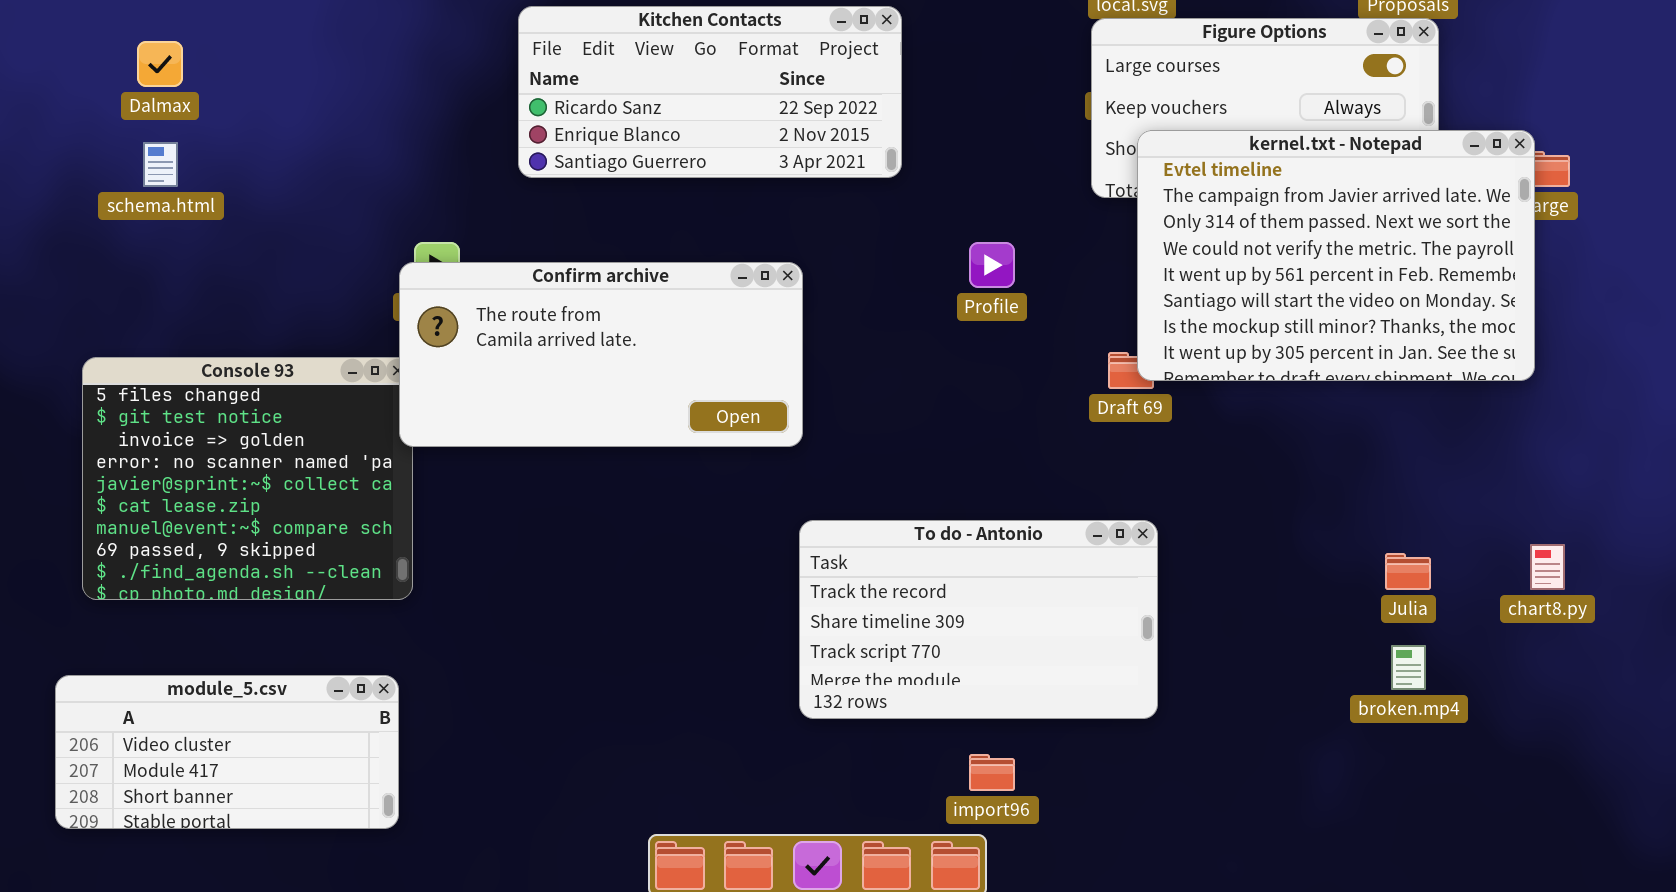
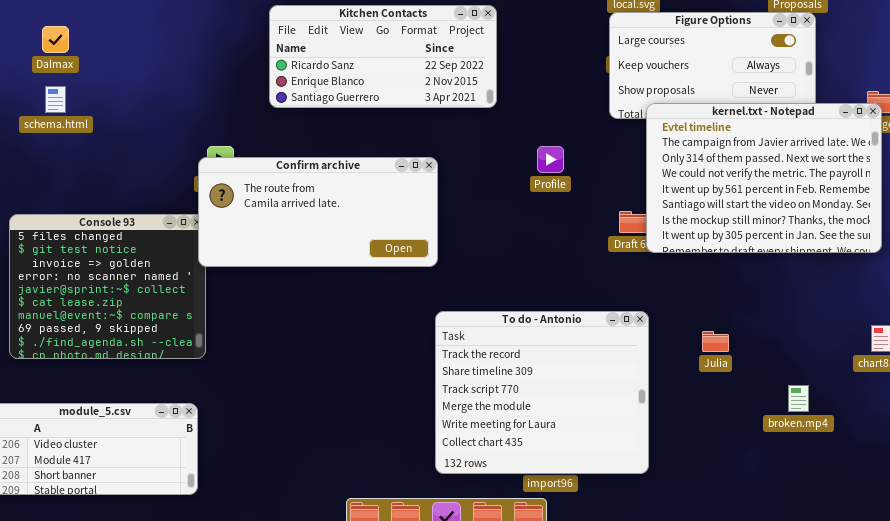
kernel.txt - Notepad: [1137,130,1535,381] -> [646,103,882,253], moved
To do - Antonio: [799,520,1158,719] -> [435,311,649,474], resized
Julia: [1385,553,1431,590] -> [702,331,729,352], moved

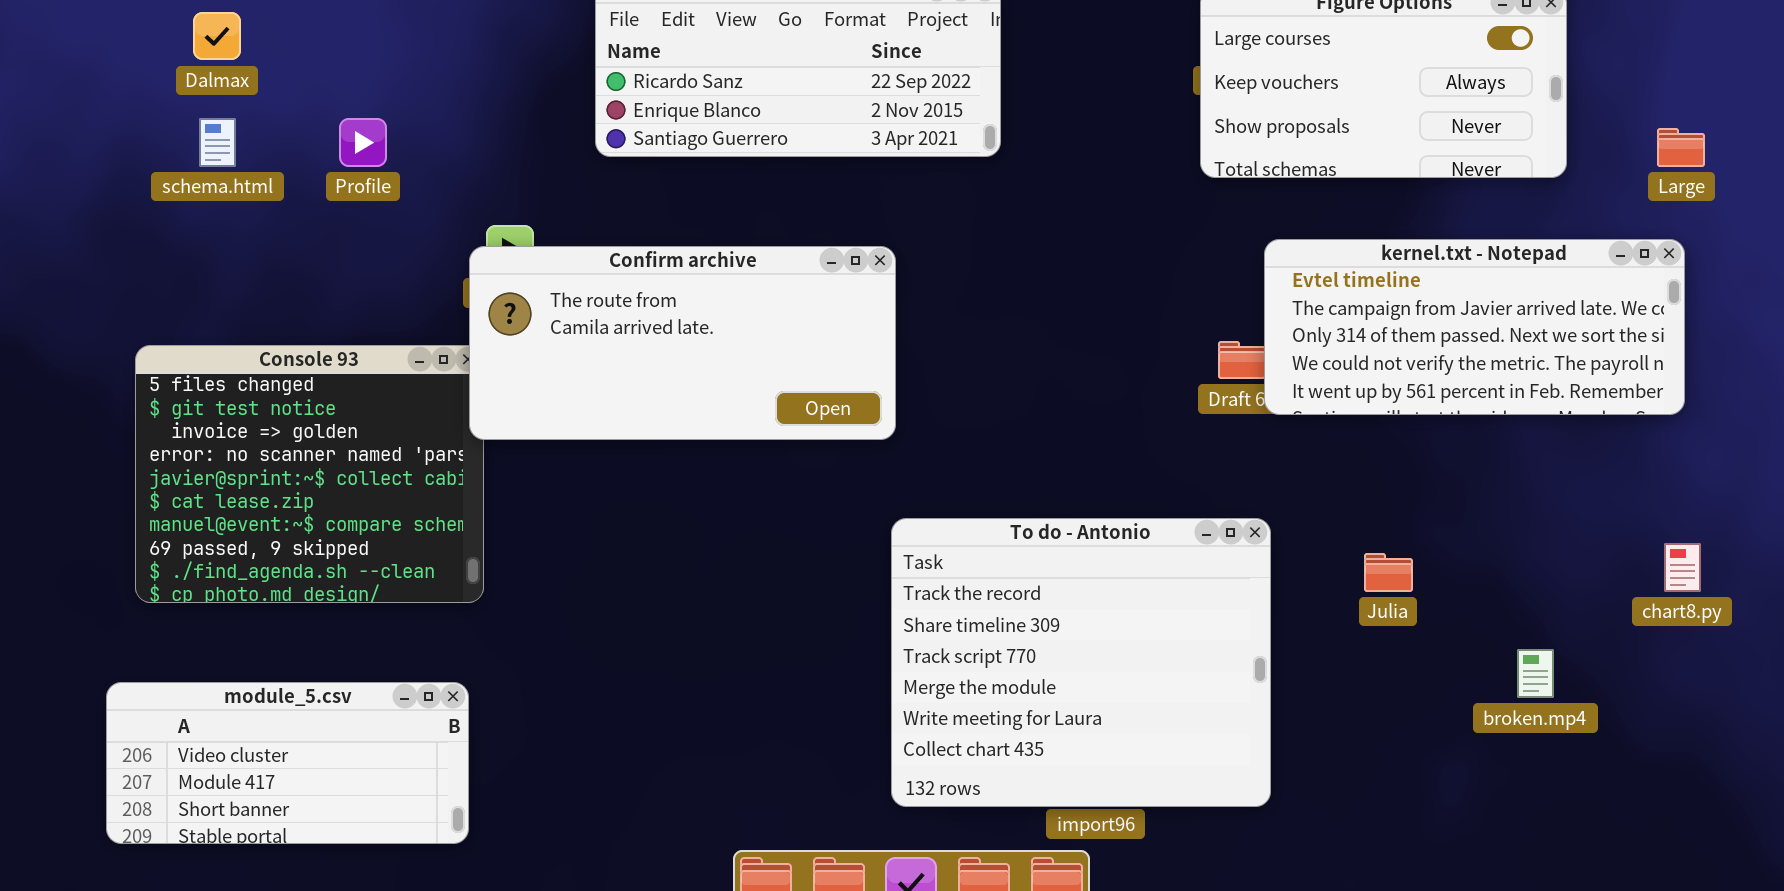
kernel.txt - Notepad: [646,103,882,253] -> [1264,239,1685,415], resized
Profile: [537,146,564,173] -> [339,118,387,167], moved

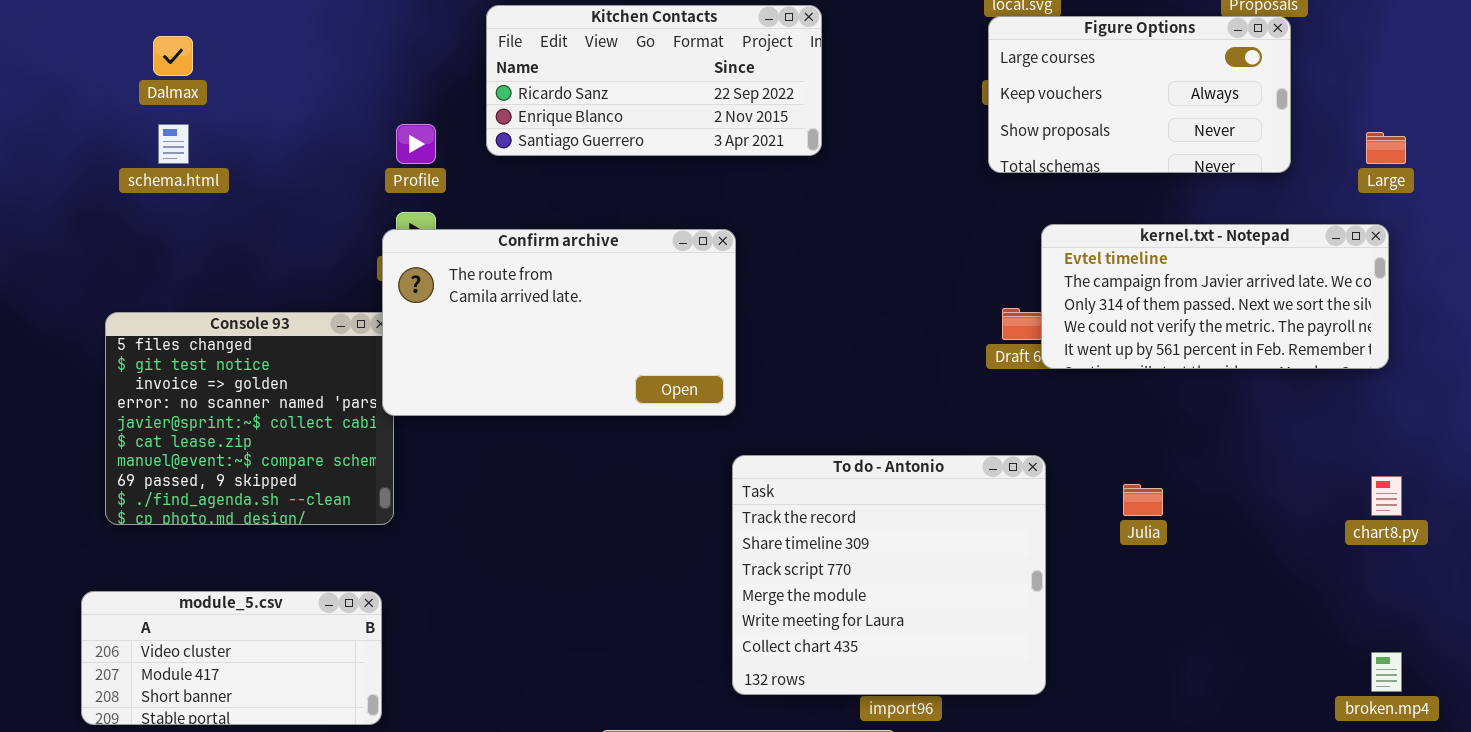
Profile: [339,118,387,167] -> [396,124,436,164], moved
Confirm archive: [469,246,896,440] -> [382,229,736,416], resized
broken.mp4: [1517,649,1554,698] -> [1371,652,1402,692], moved

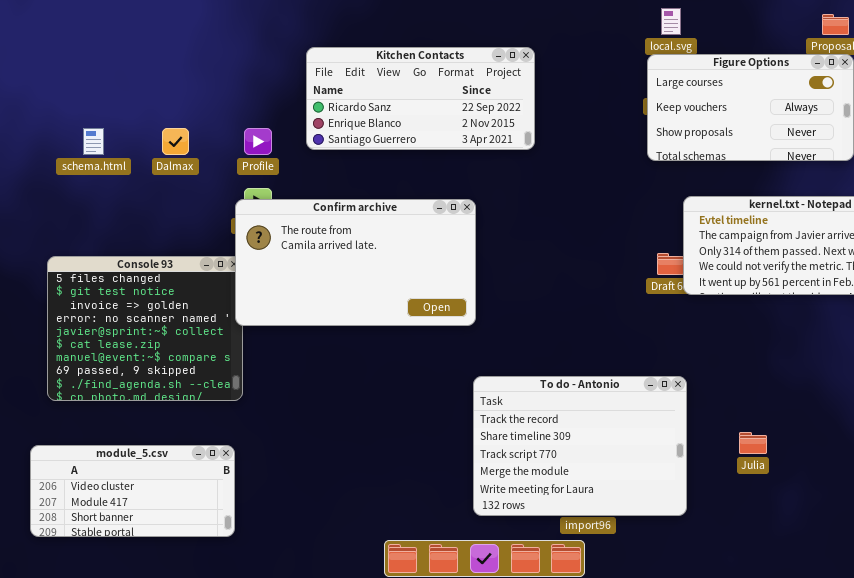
Dalmax: [153,36,193,76] -> [162,128,189,155], moved
To do - Antonio: [732,455,1046,695] -> [473,376,687,516], resized
Julia: [1123,484,1163,516] -> [739,432,767,454], moved

